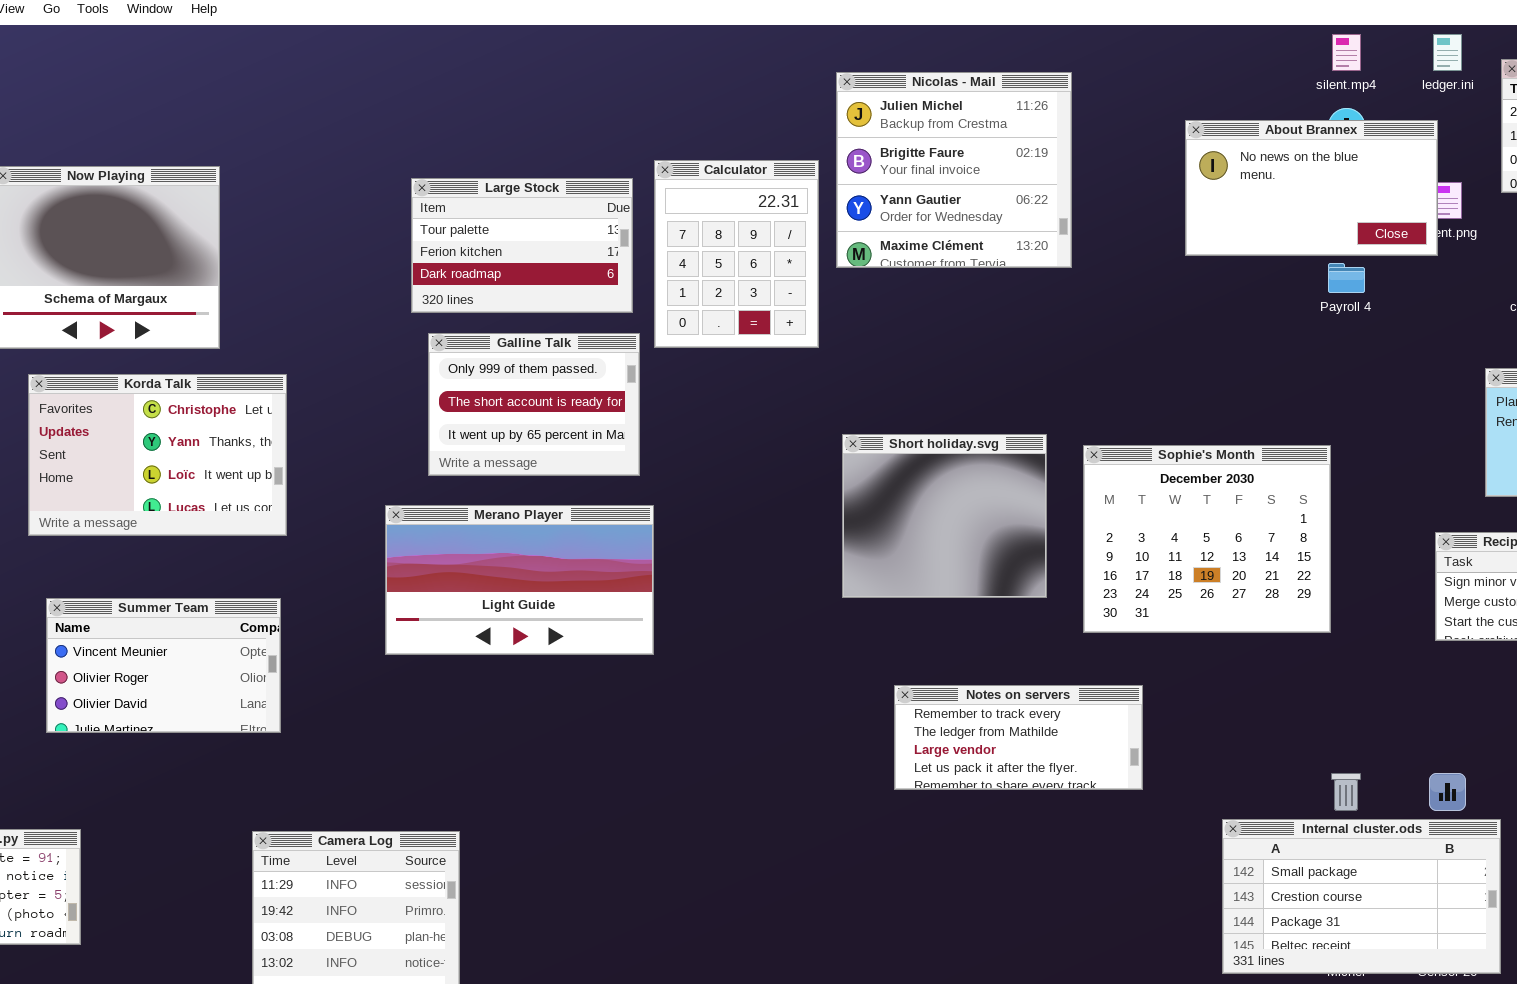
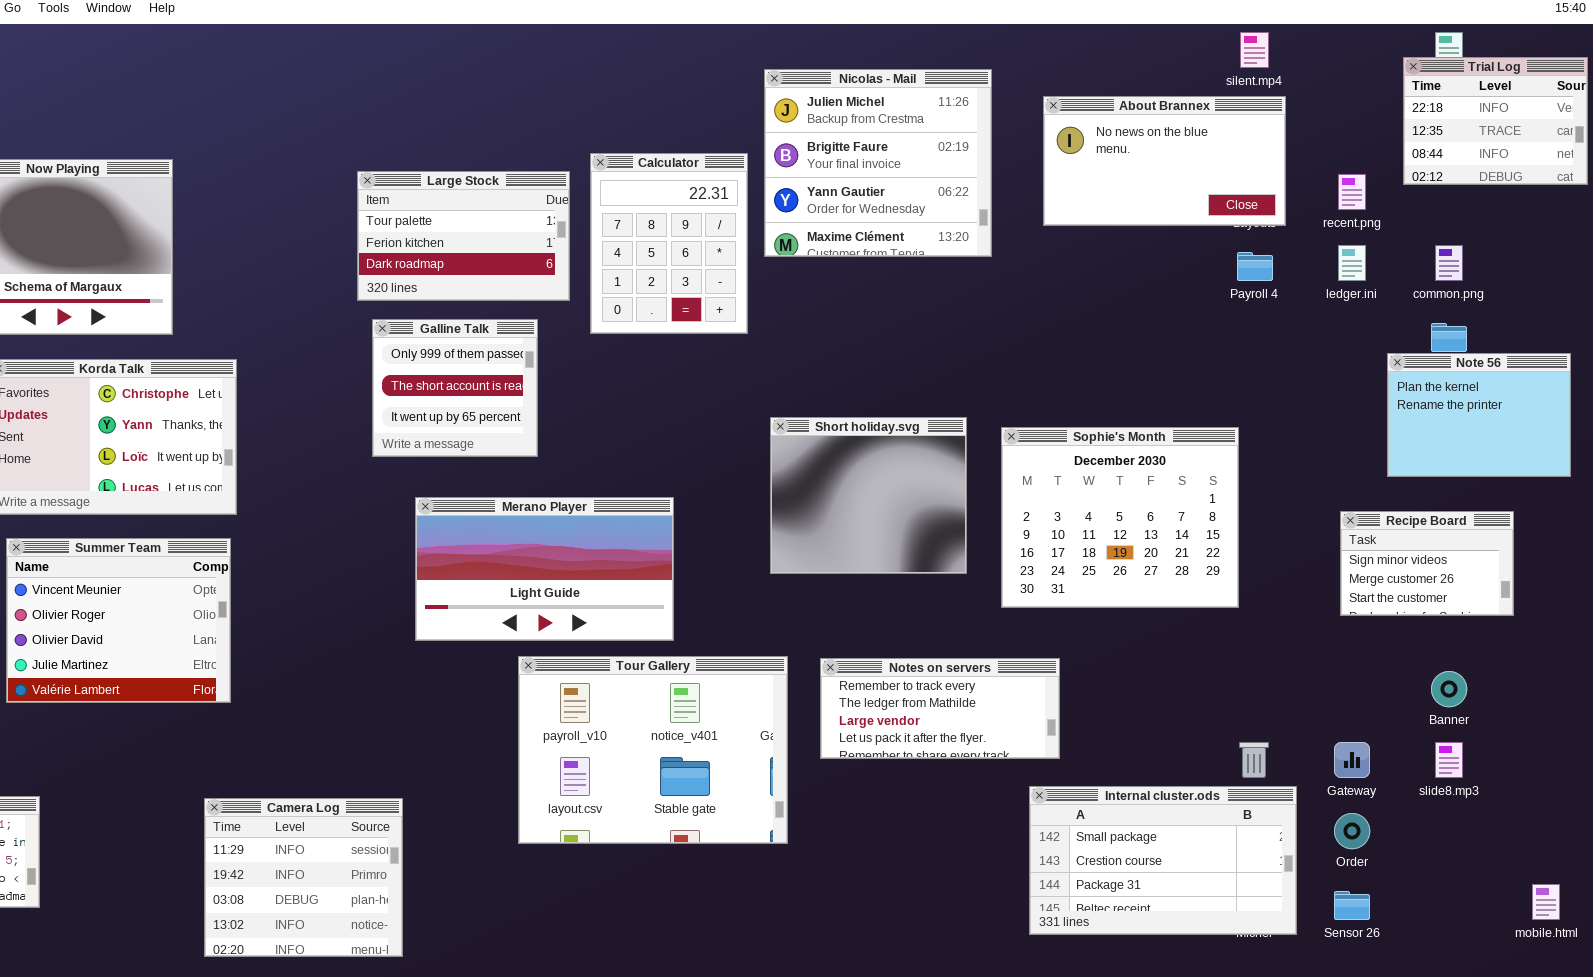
ledger.ini: [1433,34,1462,71] -> [1338,245,1366,281], moved
About Brannex: [1185,120,1438,256] -> [1043,96,1286,226], moved
Galline Talk: [428,333,640,476] -> [372,319,538,457], resized
Merano Player: [385,505,654,655] -> [415,497,674,641], moved
Summer Team: [46,598,281,733] -> [6,538,231,703], resized
Tour Gallery: none -> [518,656,788,844], opened
Internal cluster.ods: [1222,819,1501,974] -> [1029,786,1297,935], moved

